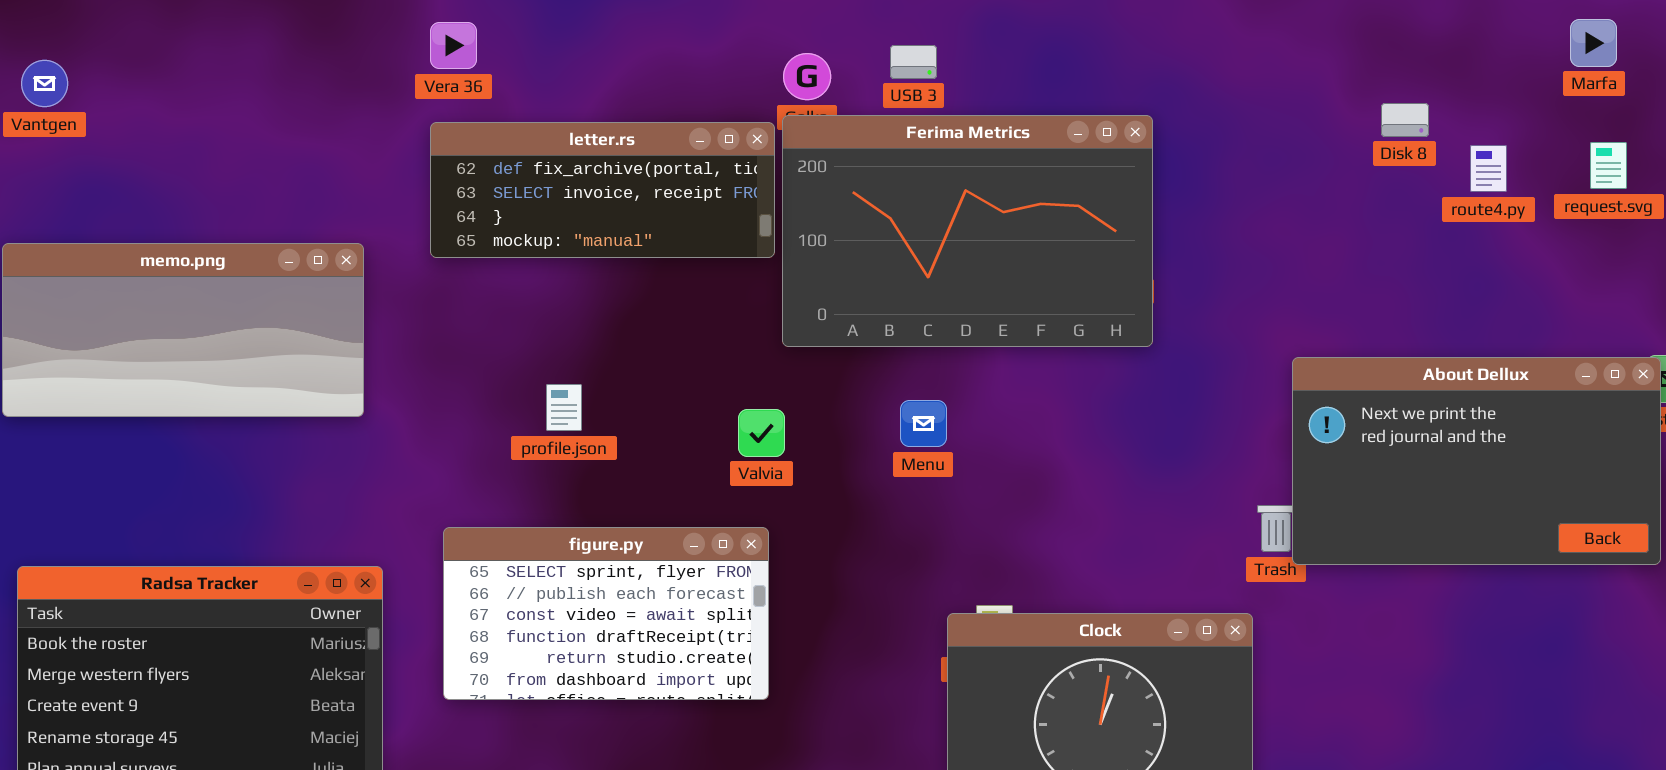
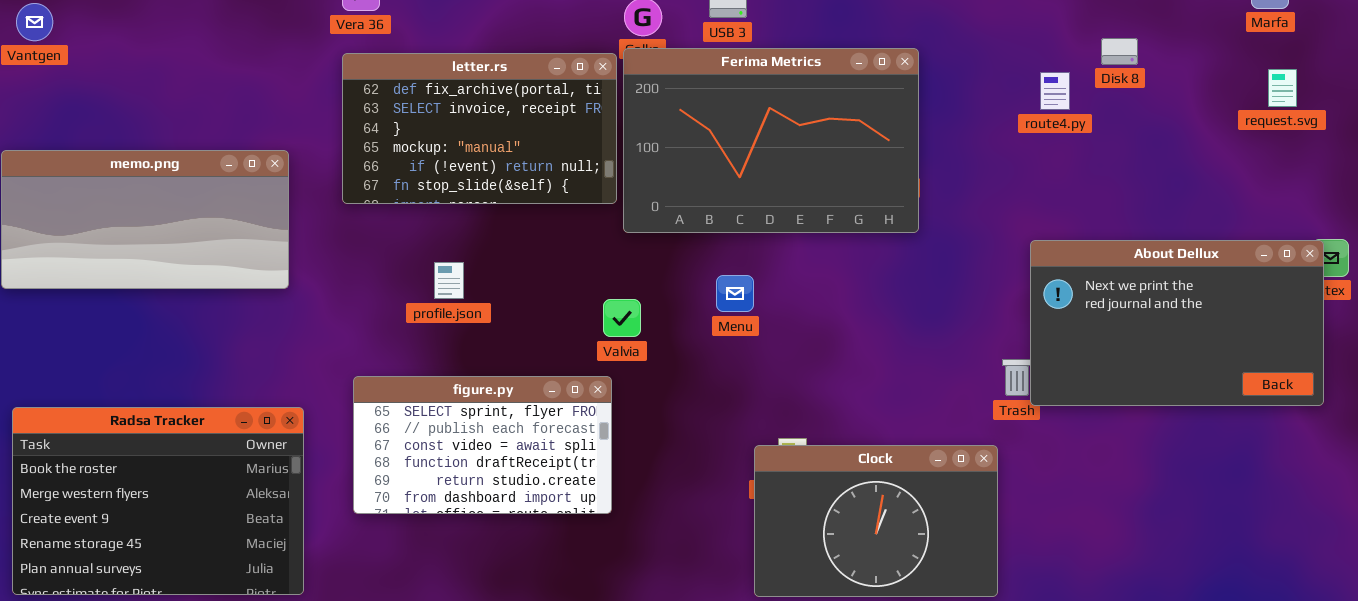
letter.rs: [430,122,775,258] -> [342,53,617,204], resized
route4.py: [1470,145,1507,192] -> [1040,72,1070,110], moved
Valvia: [738,409,785,457] -> [603,299,641,337], moved

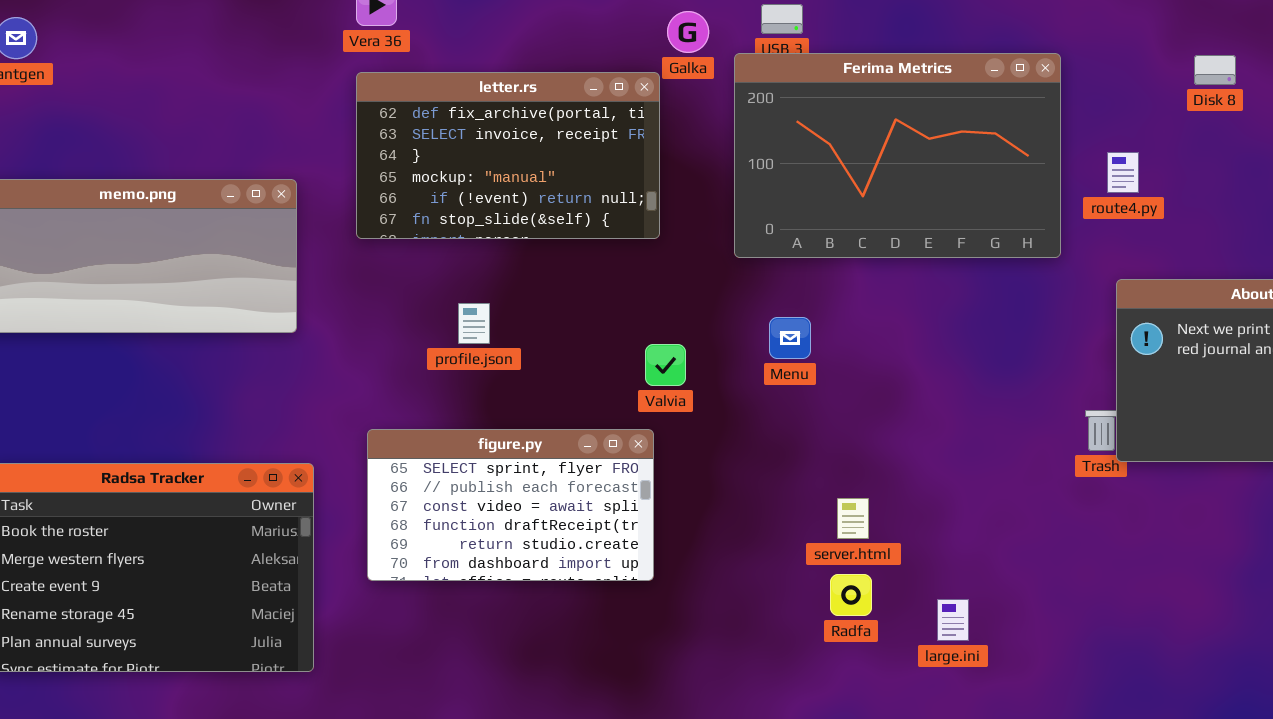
Ferima Metrics: [623,48,919,233] -> [734,53,1061,258], moved
route4.py: [1040,72,1070,110] -> [1107,152,1139,193], moved
Clock: [754,445,998,597] -> none, closed

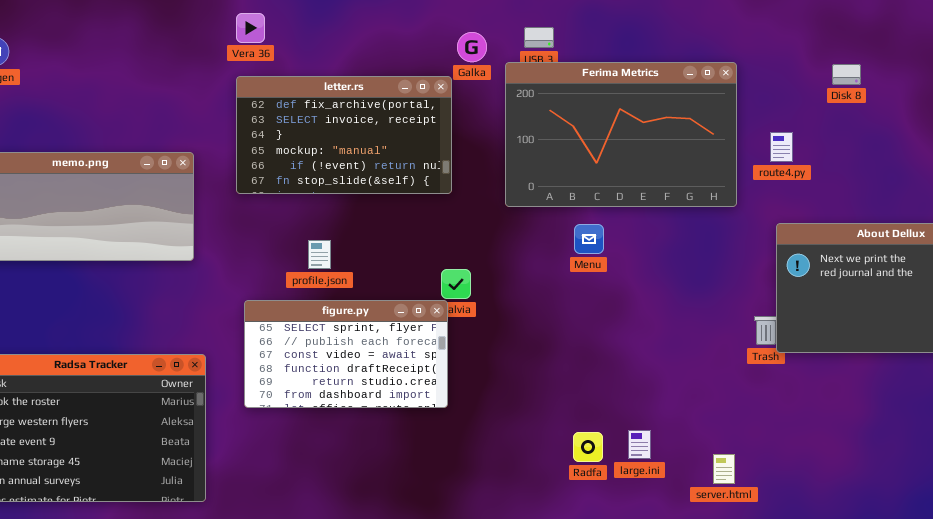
Menu: [769,317,811,359] -> [574,224,604,254], moved
figure.py: [367,429,654,581] -> [244,300,448,408], moved
server.html: [837,498,869,539] -> [713,454,735,484], moved
large.ini: [937,599,969,641] -> [628,430,651,459], moved

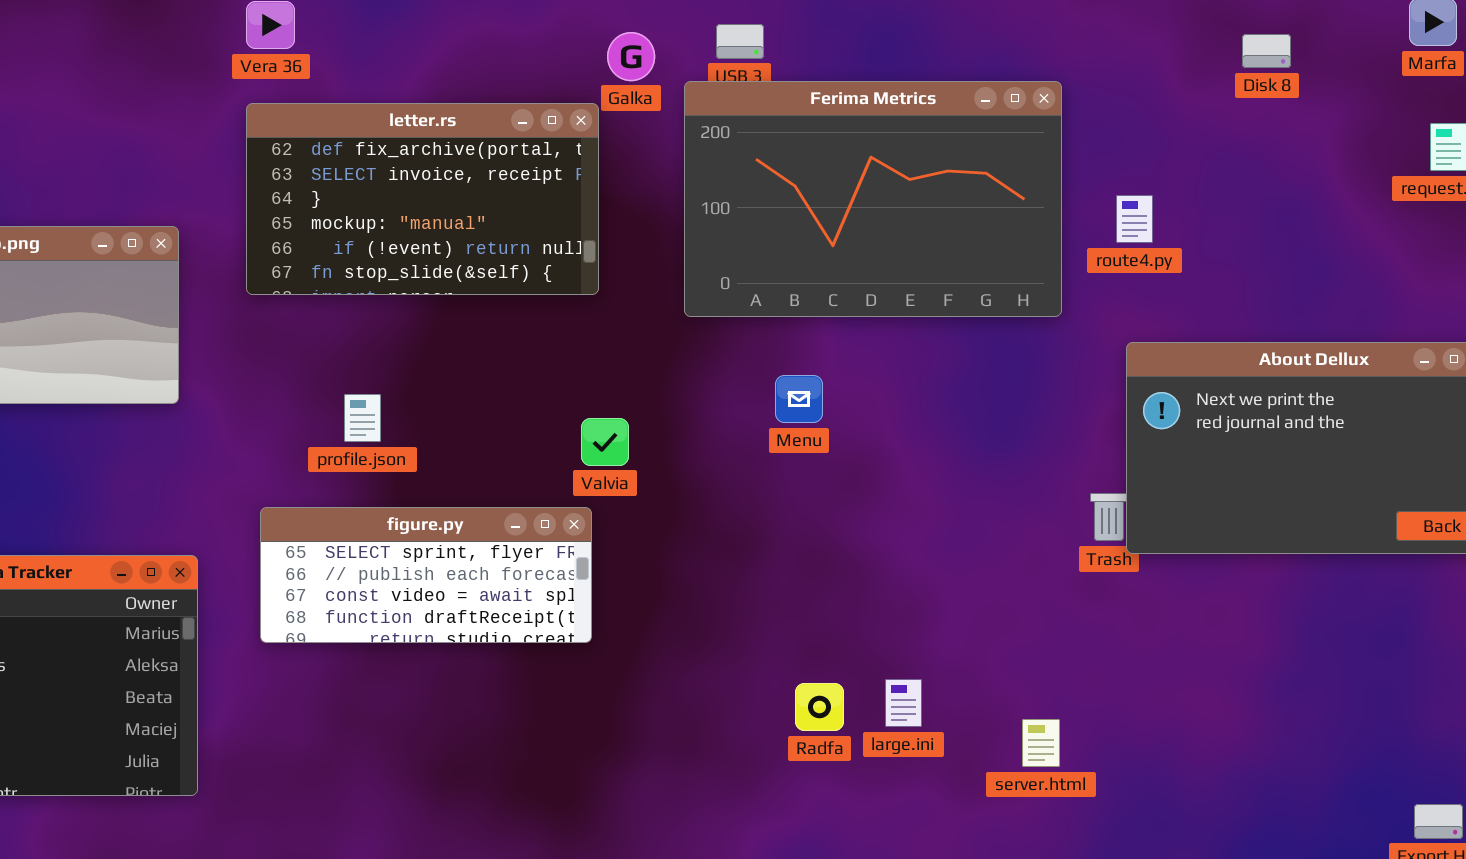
Disk 8: [832,64,861,85] -> [1242,34,1291,68], moved
Menu: [574,224,604,254] -> [775,375,823,423], moved
profile.json: [308,240,331,269] -> [344,394,381,442], moved
figure.py: [244,300,448,408] -> [260,507,592,643], resized

